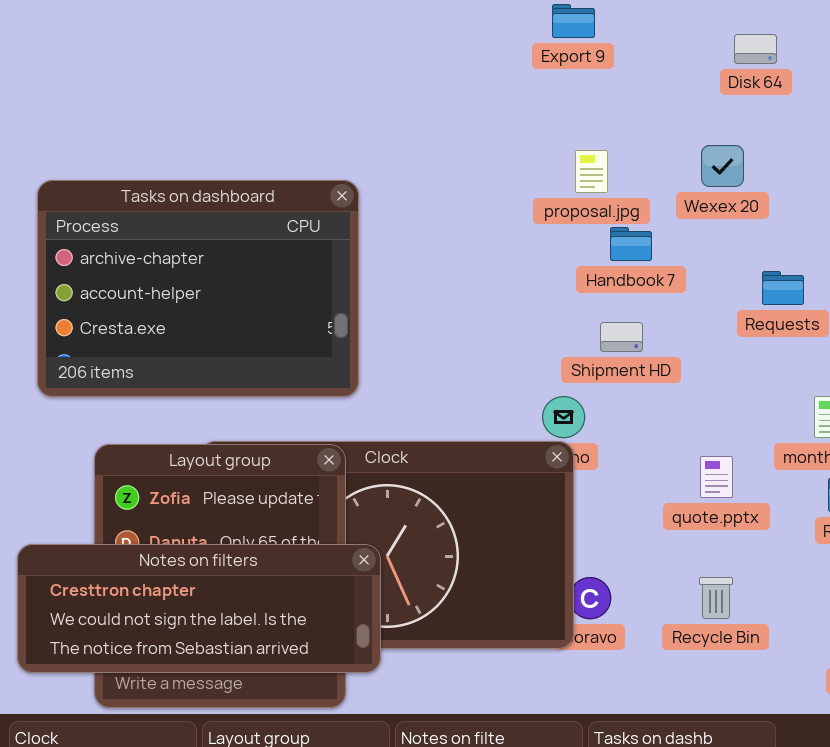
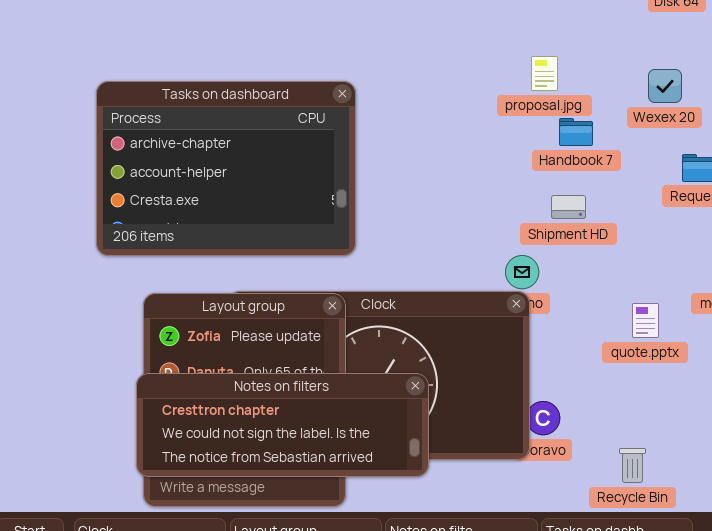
Wexex 20: [701,145,744,187] -> [648,69,682,103], moved
Notes on filters: [17,544,381,673] -> [136,373,429,477], moved
Recycle Bin: [699,577,733,619] -> [619,448,646,483], moved

